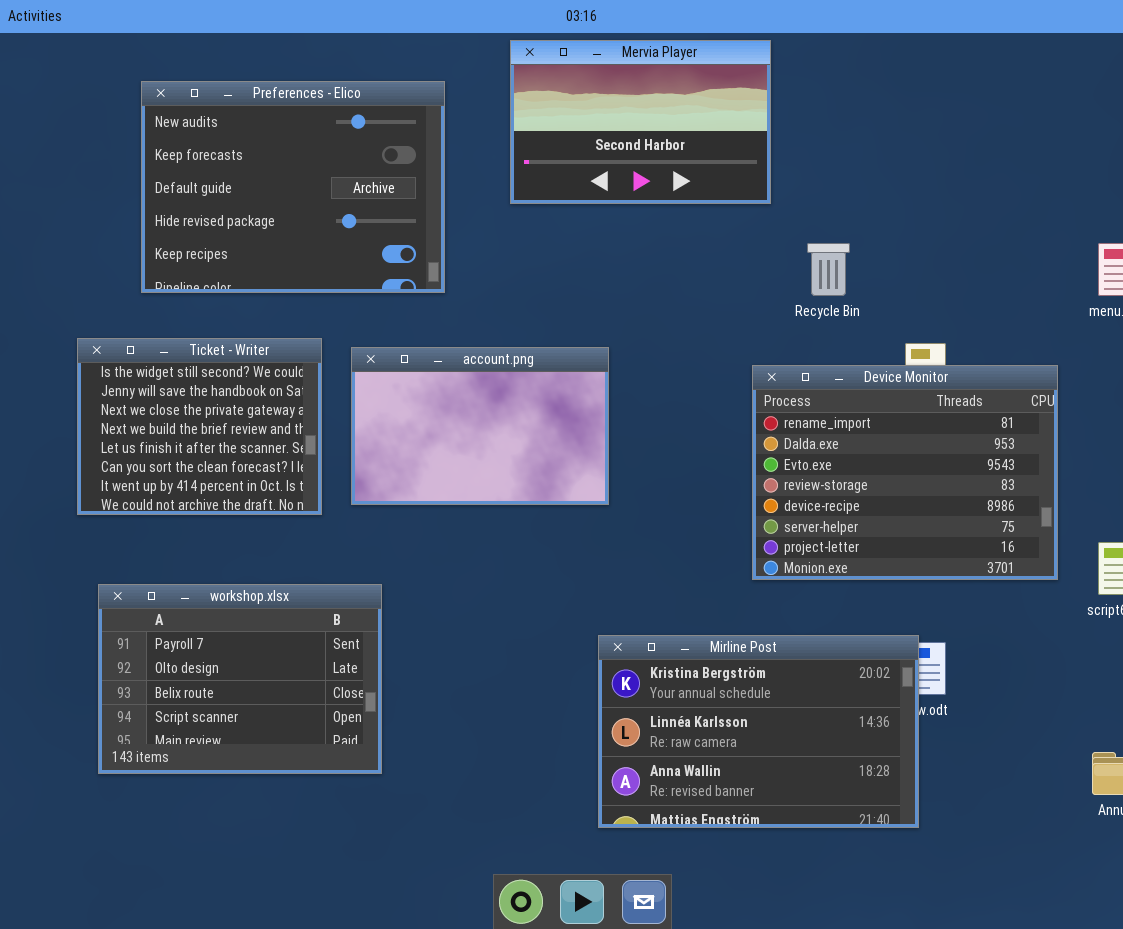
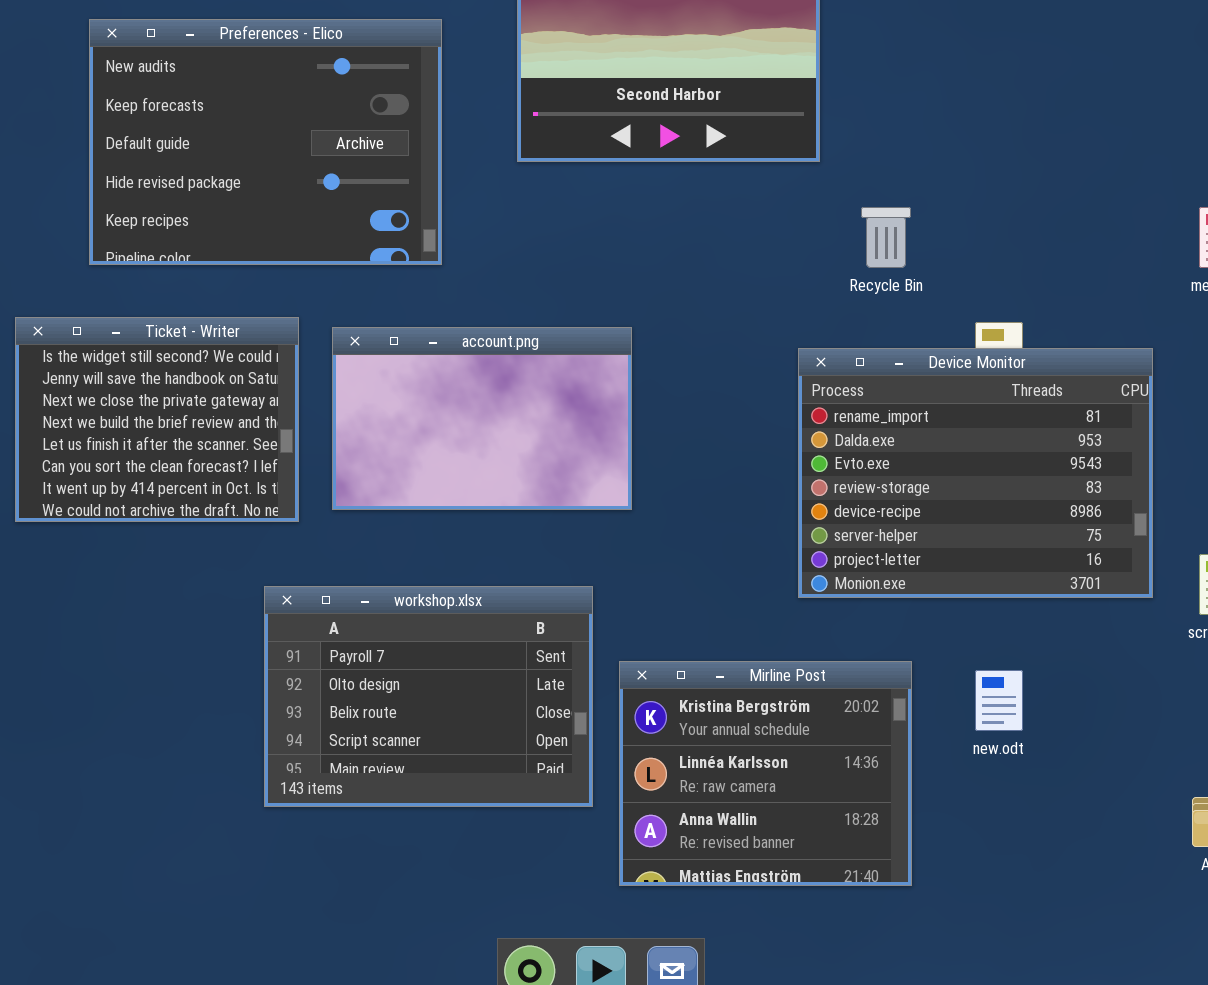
workshop.xlsx: [98,584,382,774] -> [264,586,593,807], moved
Mirline Post: [598,635,919,828] -> [619,661,912,886], resized

